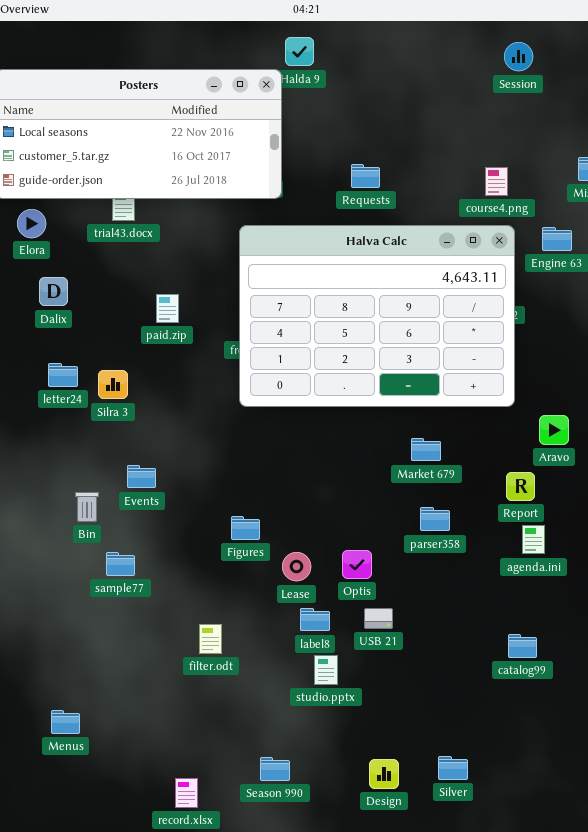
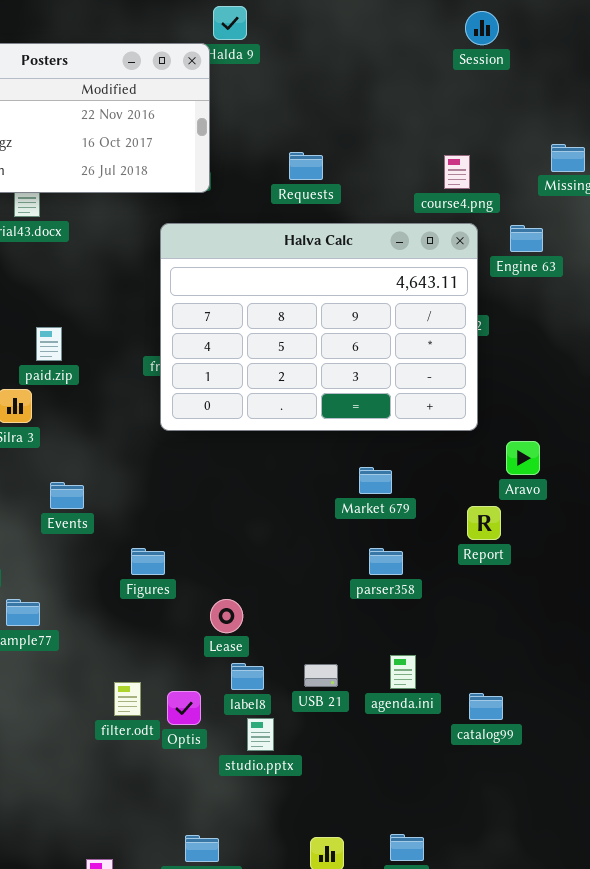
paid.zip: [156,294,179,323] -> [36,327,62,361], moved
Events: [127,465,156,488] -> [50,482,84,509], moved
Figures: [231,516,260,540] -> [131,548,165,575], moved
agenda.ini: [522,525,545,554] -> [390,655,416,689], moved
Optis: [342,550,372,579] -> [167,691,201,725], moved

